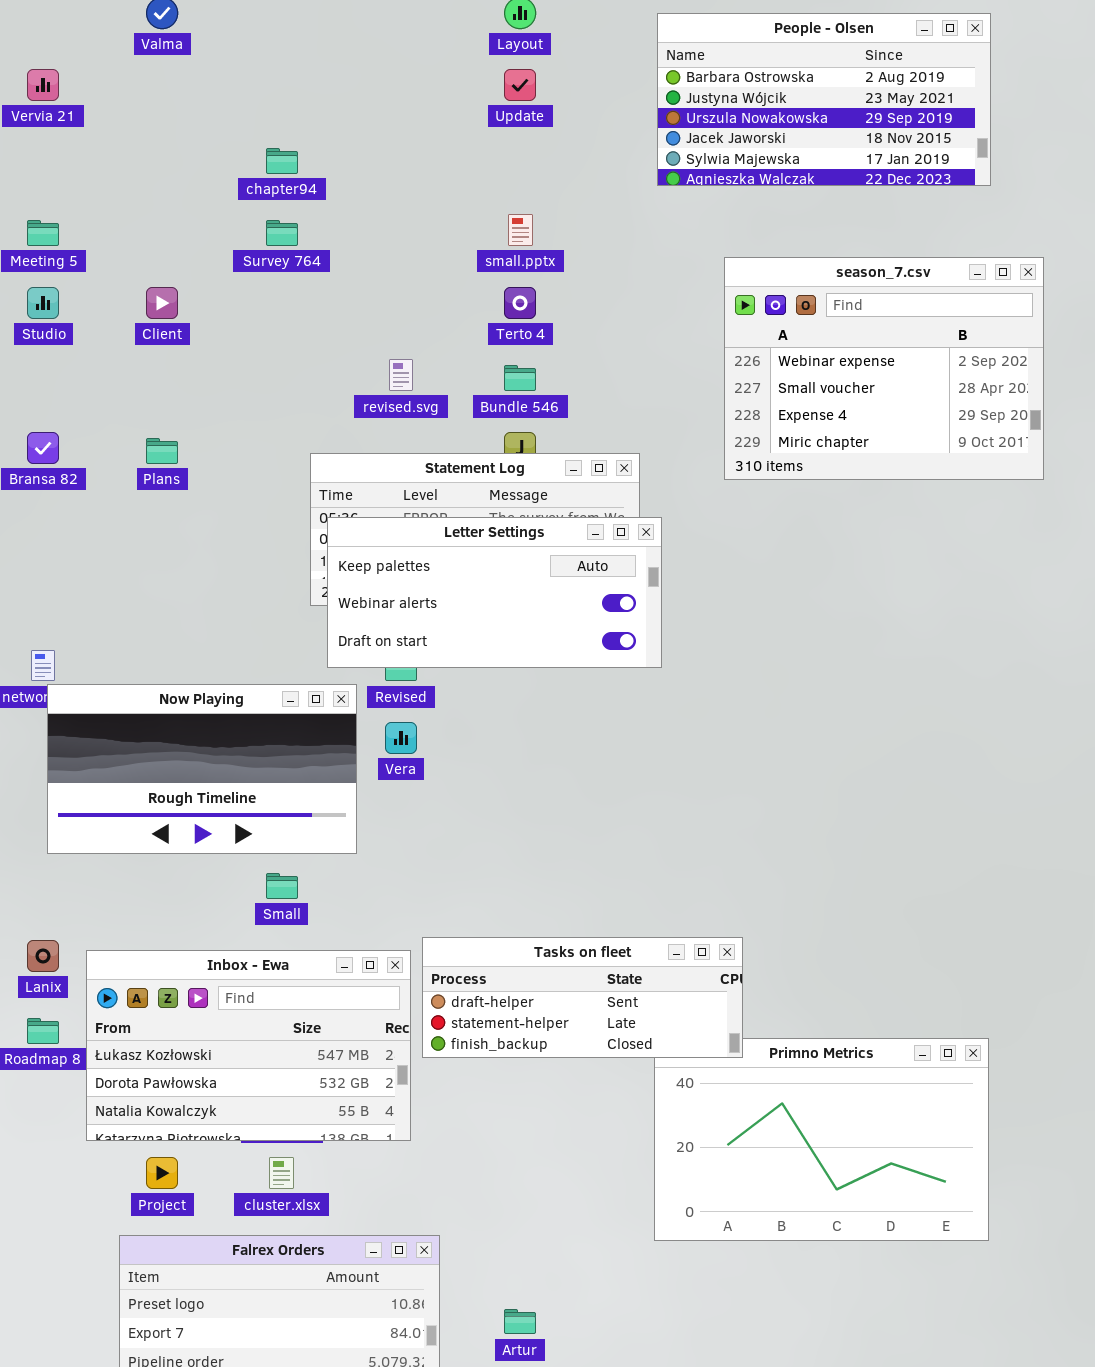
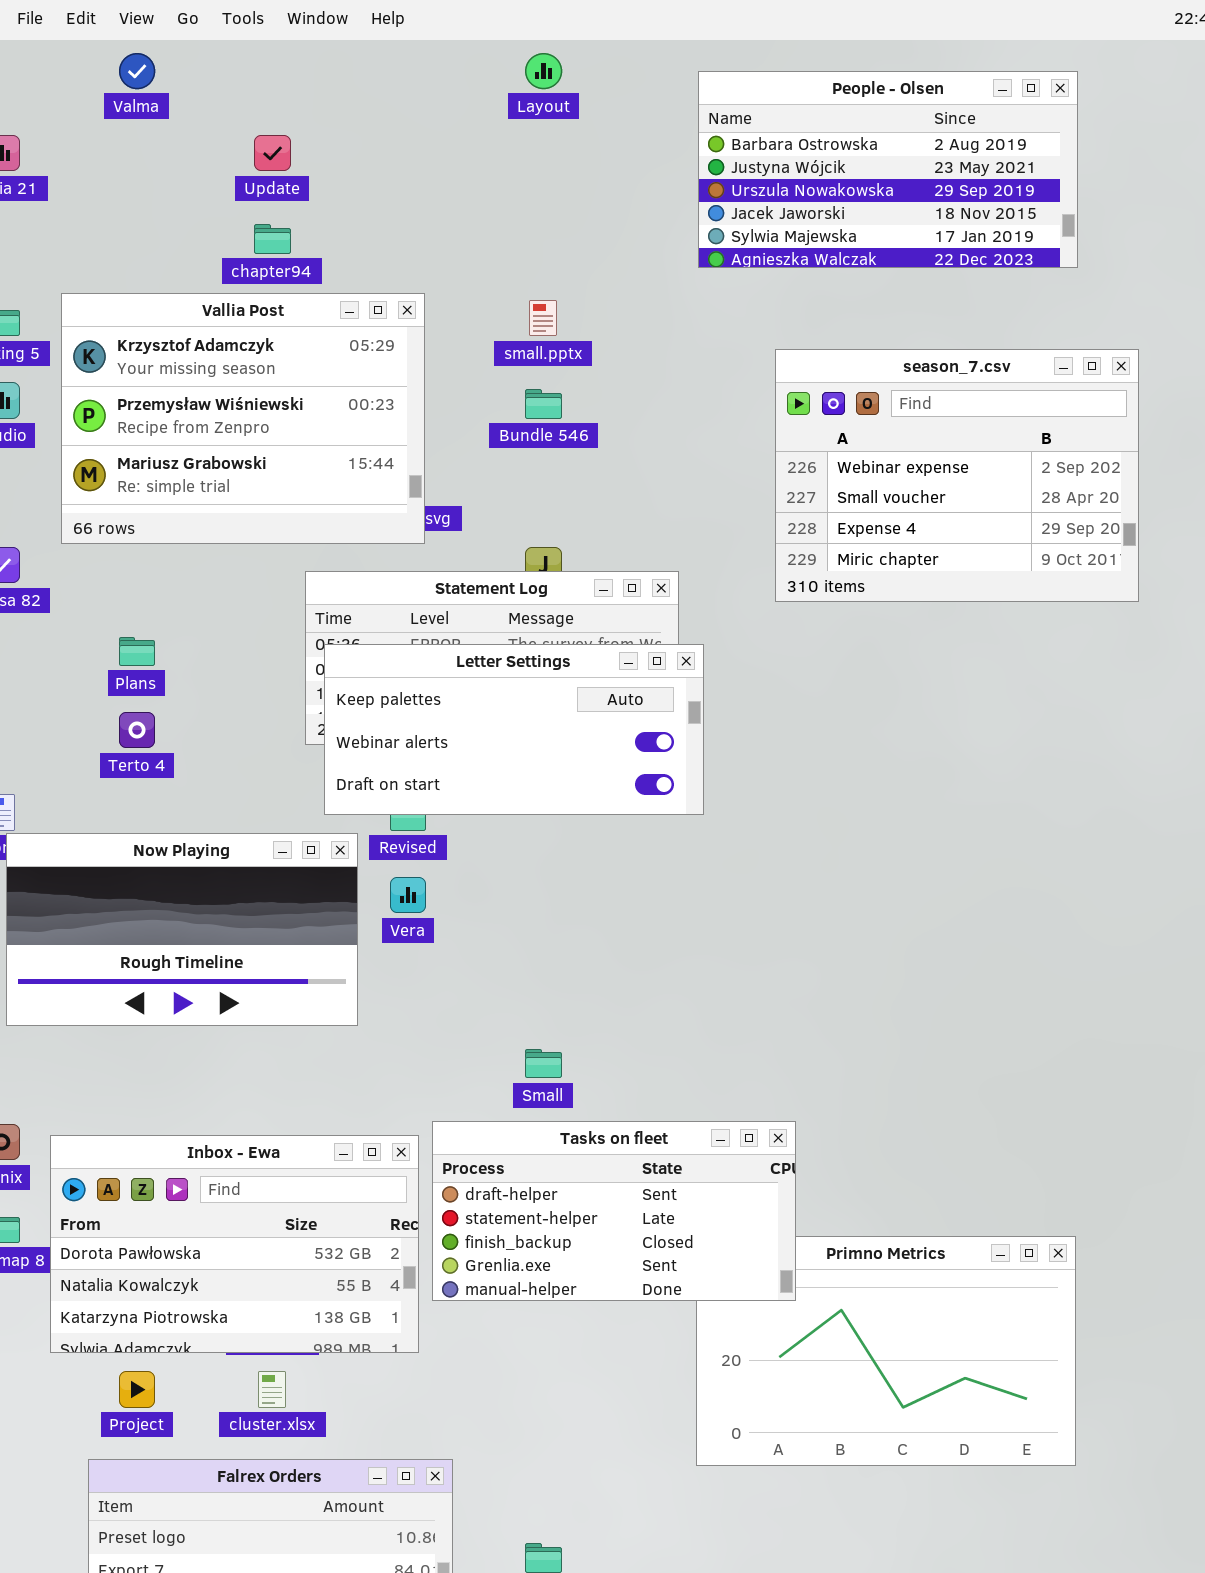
Update: [504,69,536,101] -> [254,135,291,171], moved
Vallia Post: none -> [61,293,425,544], opened
Terto 4: [504,287,536,319] -> [119,712,155,748], moved
Bundle 546: [504,365,536,391] -> [525,389,562,419], moved
Plans: [146,438,178,464] -> [119,637,155,666], moved
Small: [266,873,298,899] -> [525,1049,562,1078], moved
Tasks on fleet: [422,937,743,1058] -> [432,1121,796,1301], resized
Inbox - Ewa: [86,950,411,1141] -> [50,1135,419,1353], scrolled down 1 row

